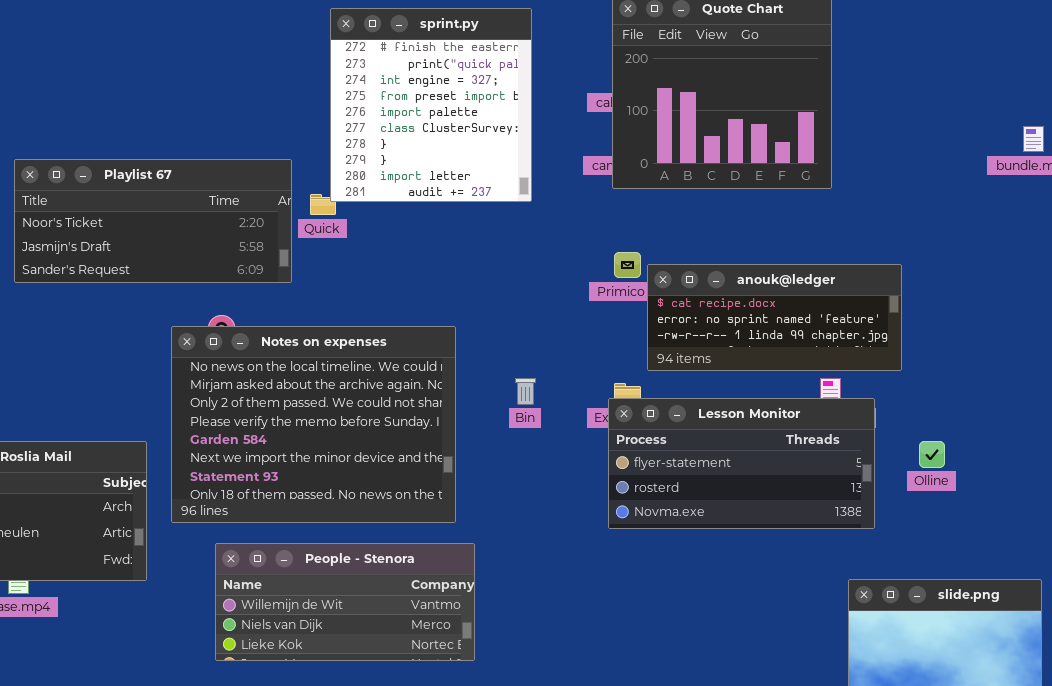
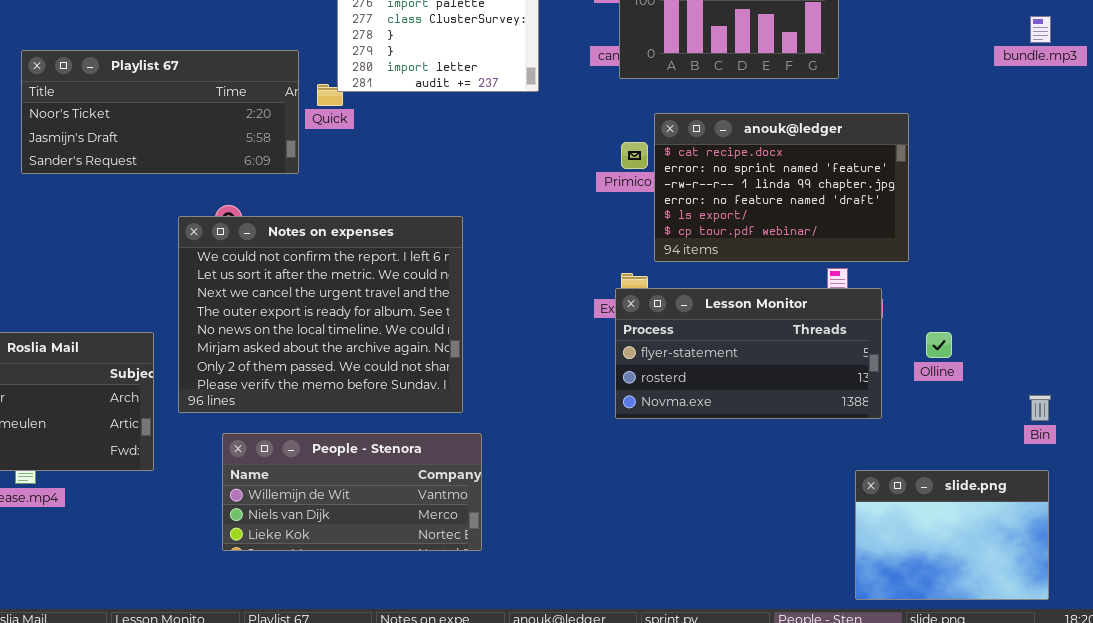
anouk@ledger: [647,264,902,371] -> [654,113,909,262], resized
Notes on expenses: [171,326,456,523] -> [178,216,463,413], scrolled up 4 rows
Bin: [515,378,536,405] -> [1029,395,1051,421], moved

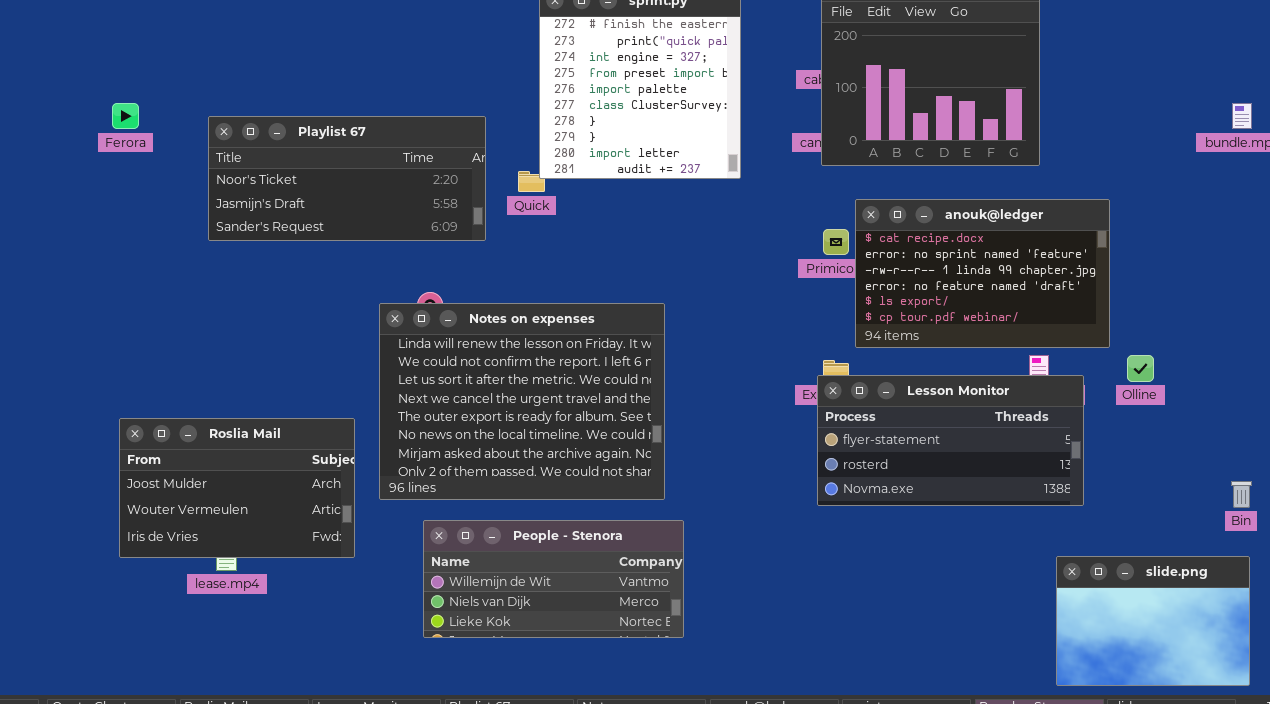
Playlist 67: [21,50,299,174] -> [208,116,486,241], moved
Notes on expenses: [178,216,463,413] -> [379,303,665,500], scrolled up 1 row
Olline: [926,332,952,358] -> [1127,355,1154,382], moved

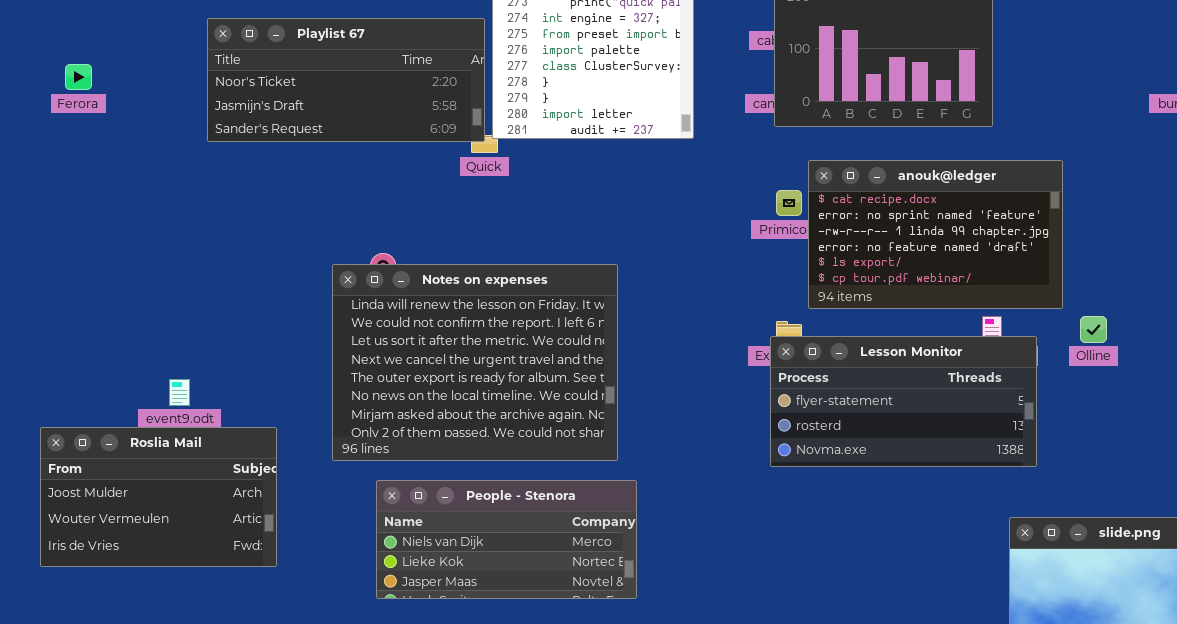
Playlist 67: [208,116,486,241] -> [207,18,485,142], moved
Roslia Mail: [119,418,355,558] -> [40,427,277,567], moved
People - Stenora: [423,520,684,638] -> [376,480,637,599], scrolled down 1 row

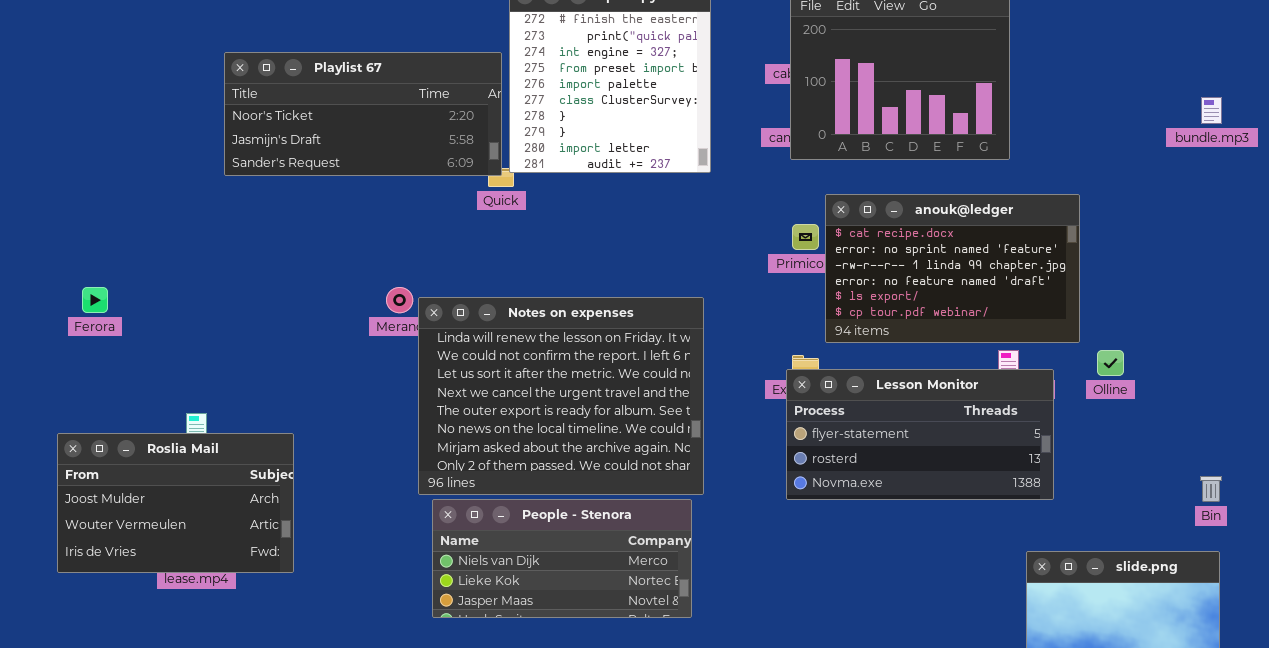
Ferora: [65,64,92,90] -> [82,287,108,313], moved
Notes on expenses: [332,264,618,461] -> [418,297,704,495], moved
Roslia Mail: [40,427,277,567] -> [57,433,294,573], moved
People - Stenora: [376,480,637,599] -> [432,499,692,618], moved

